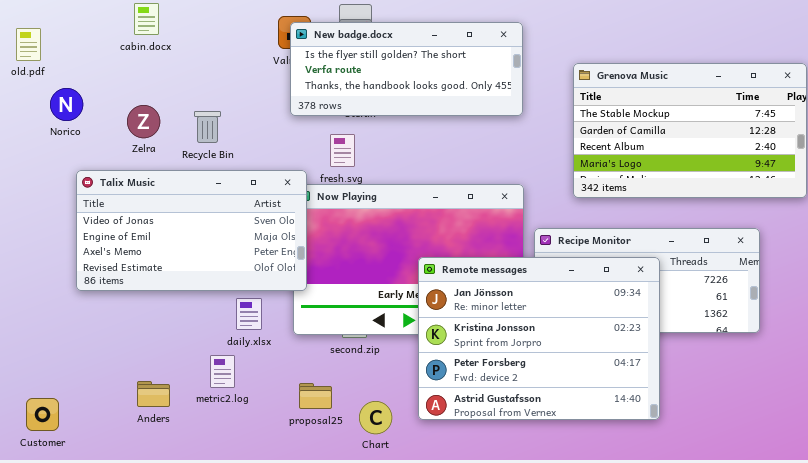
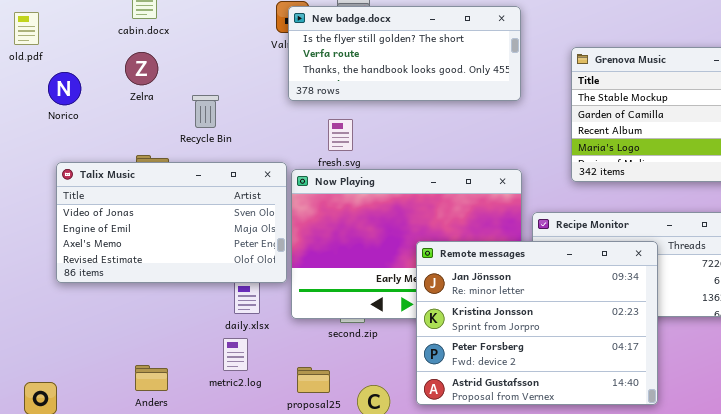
Zelra: [127,105,160,138] -> [125,52,158,85], moved
Talix Music: [76,170,307,291] -> [56,162,287,283], moved
metric2.log: [210,355,235,388] -> [223,338,248,371], moved

